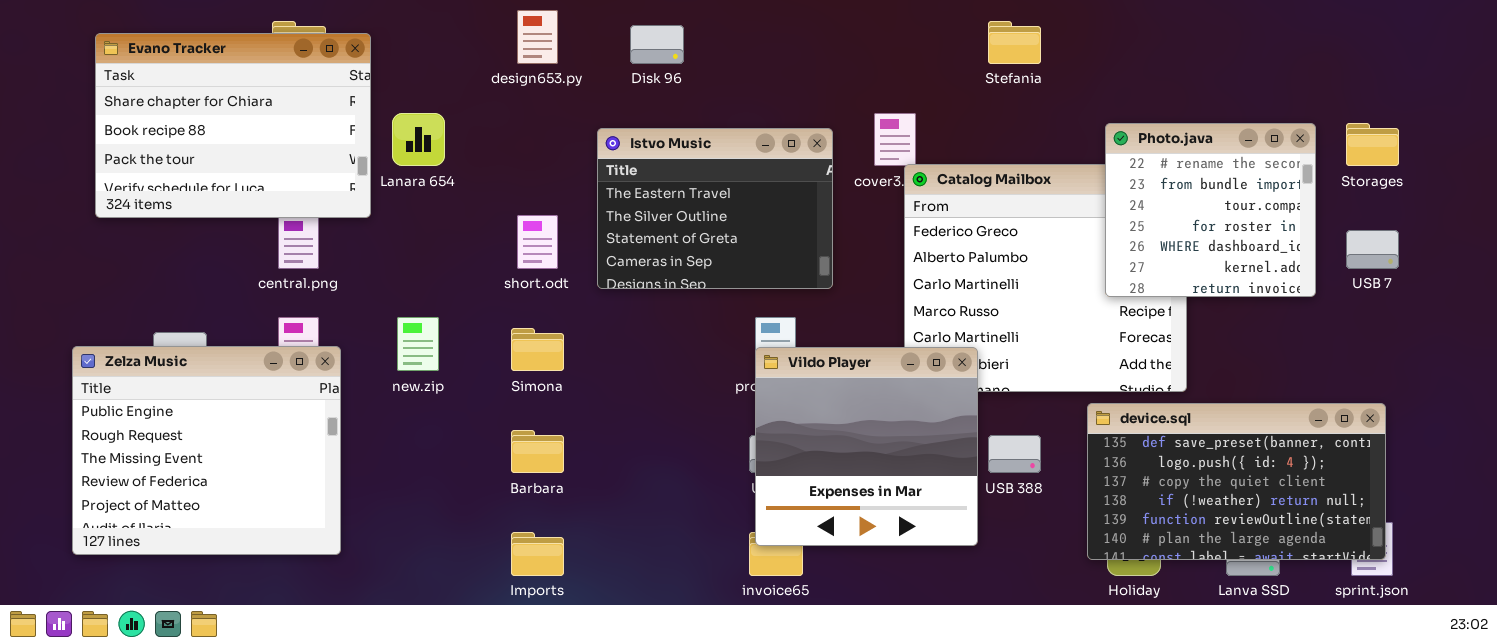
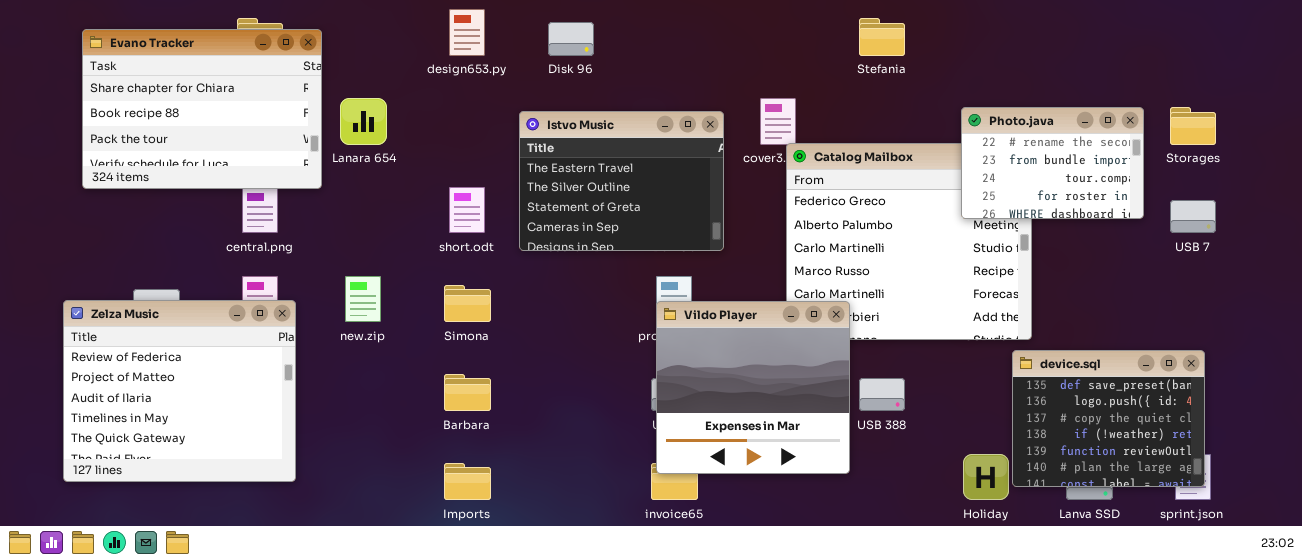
Photo.java: [1105,123,1316,297] -> [961,107,1144,219], resized
Zelza Music: [72,346,341,555] -> [63,300,296,482], scrolled down 3 rows
device.sql: [1087,403,1386,560] -> [1012,350,1205,487], resized

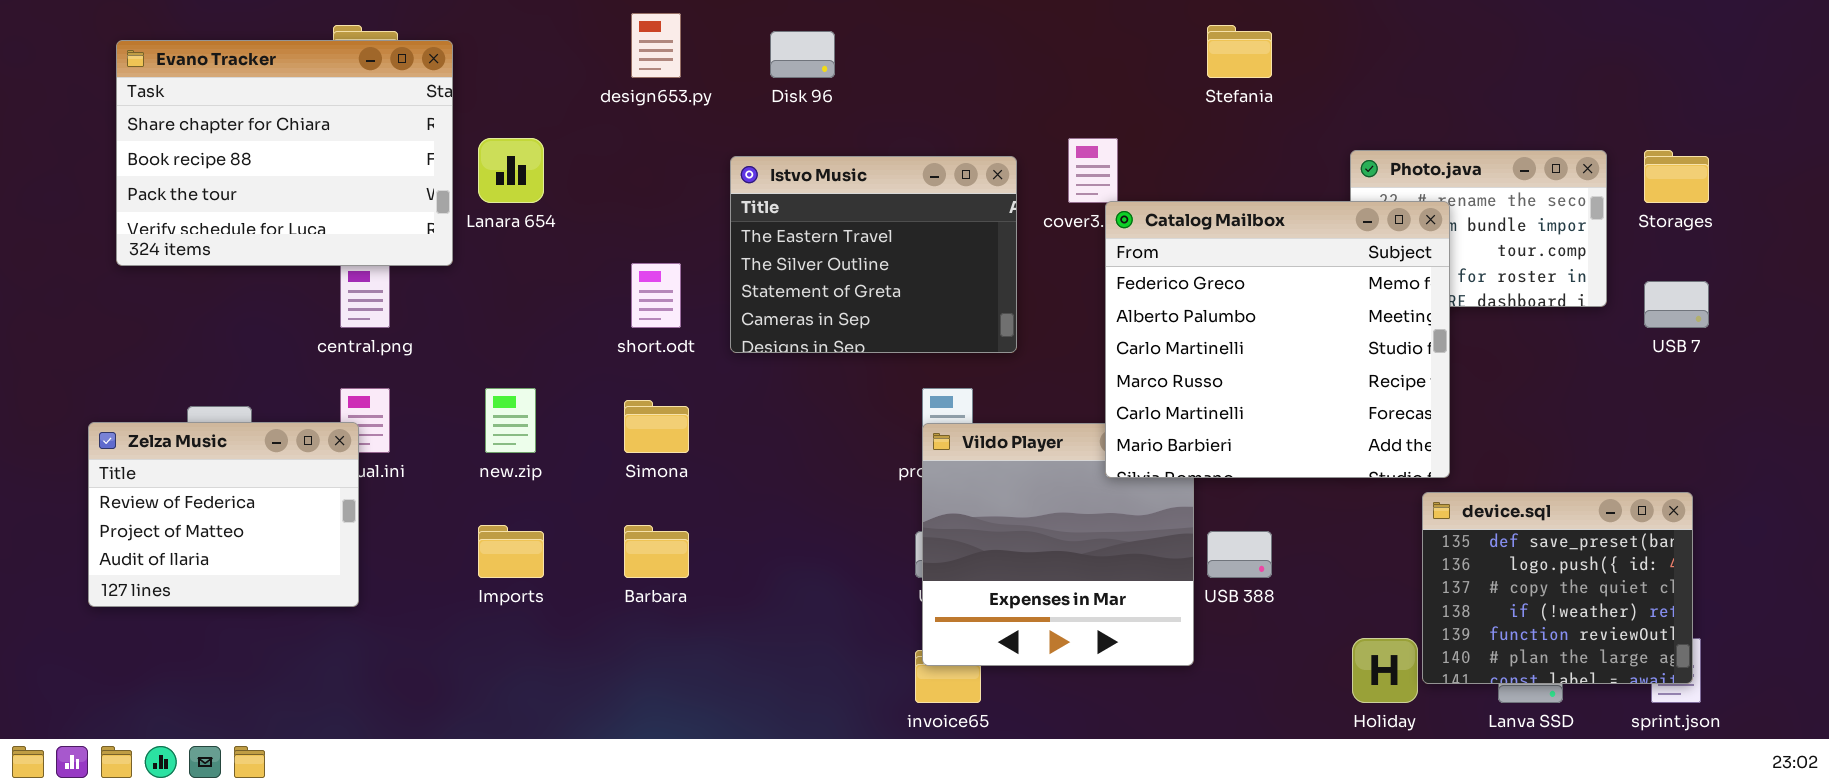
Catalog Mailbox: [786,143,1032,340] -> [1105,201,1450,478], raised
Zelza Music: [63,300,296,482] -> [88,422,359,607], resized
Imports: [444,463,491,500] -> [478,525,544,578], moved

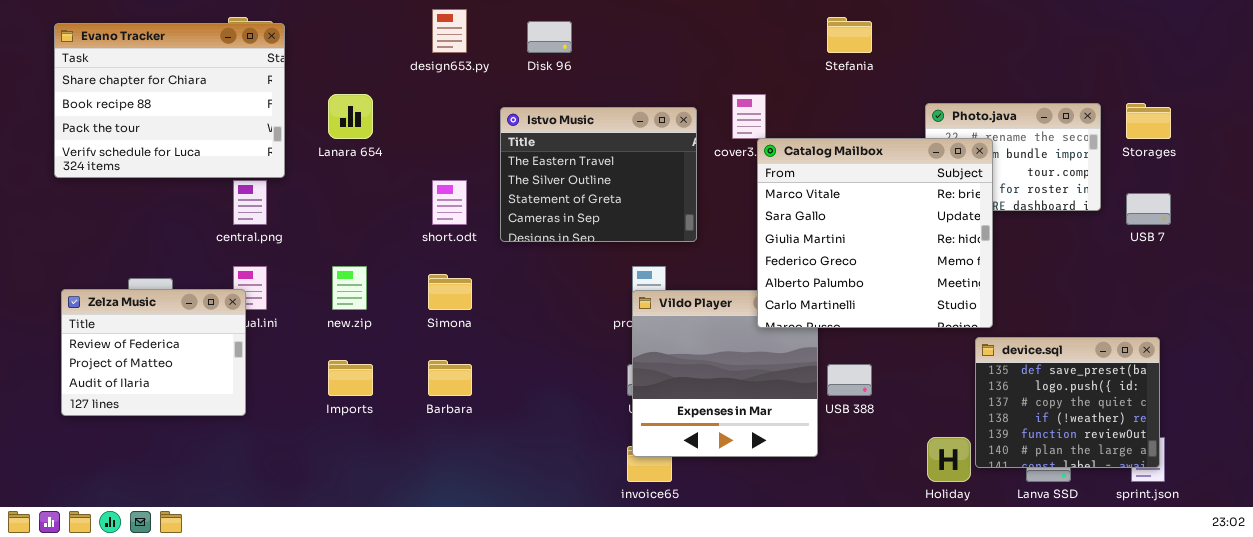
Evano Tracker: [116,40,453,266] -> [54,23,285,178], moved
Catalog Mailbox: [1105,201,1450,478] -> [757,138,993,328], scrolled up 3 rows

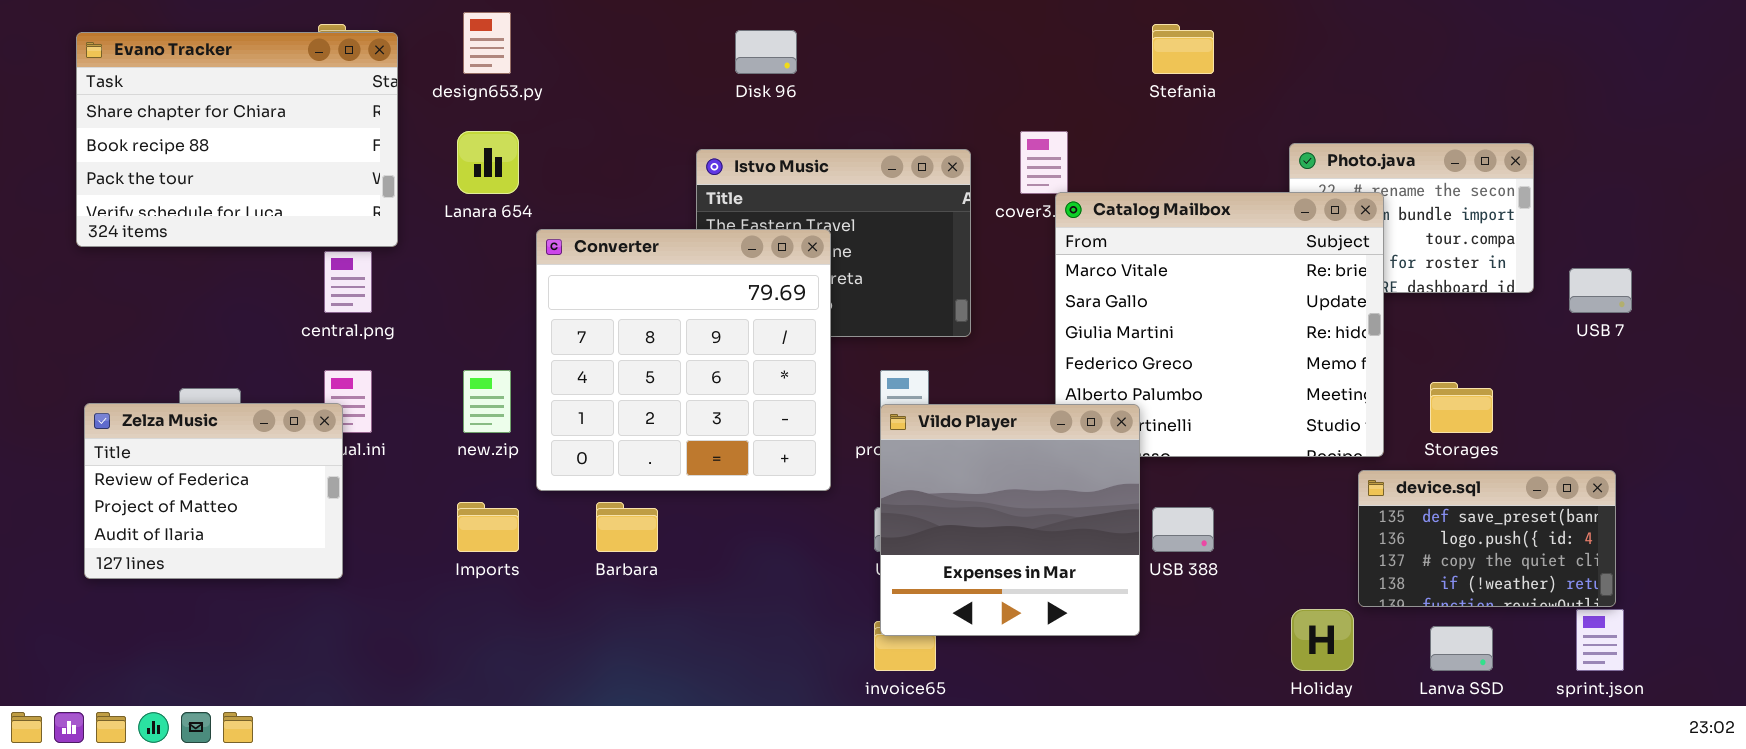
design653.py: [432,9,467,53] -> [463,12,511,74], moved
Storages: [1126,103,1171,139] -> [1430,382,1493,433], moved
Converter: none -> [536,229,831,491], opened
Vildo Player: [632,290,818,457] -> [880,404,1140,636], raised
device.sql: [975,337,1160,468] -> [1358,470,1616,607], resized

